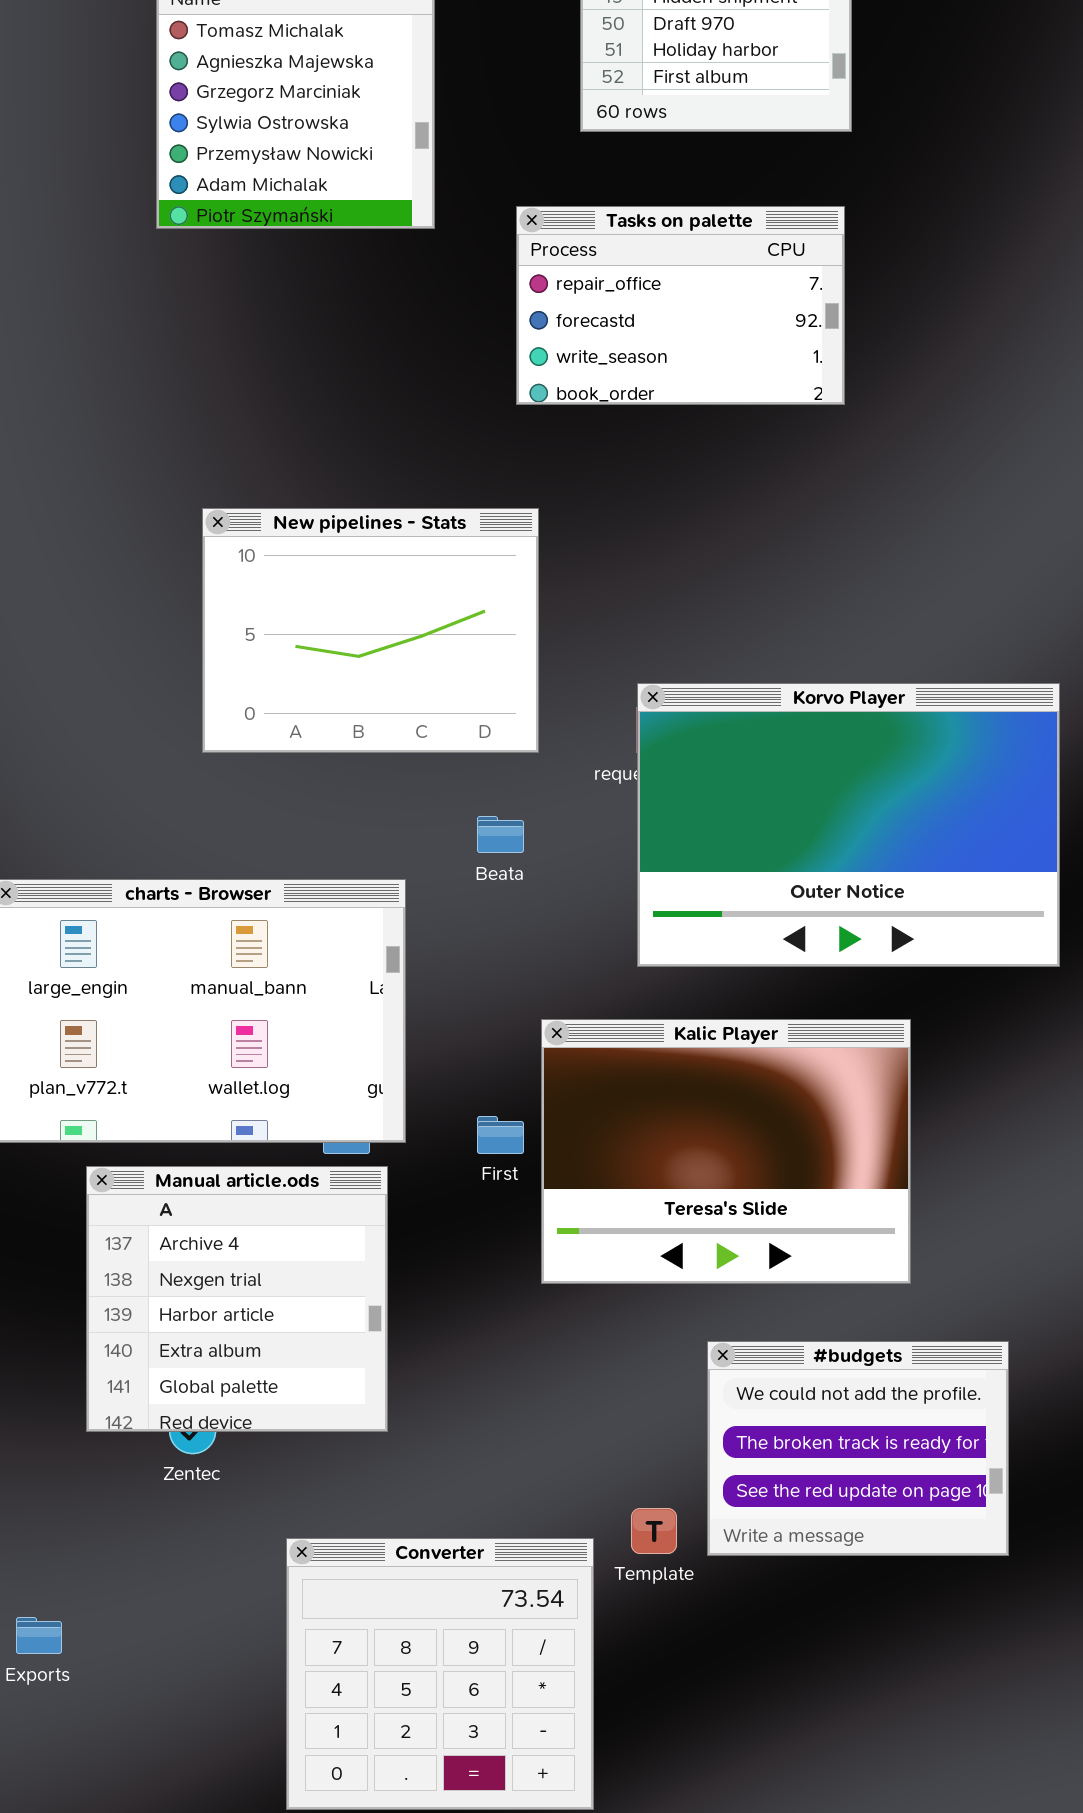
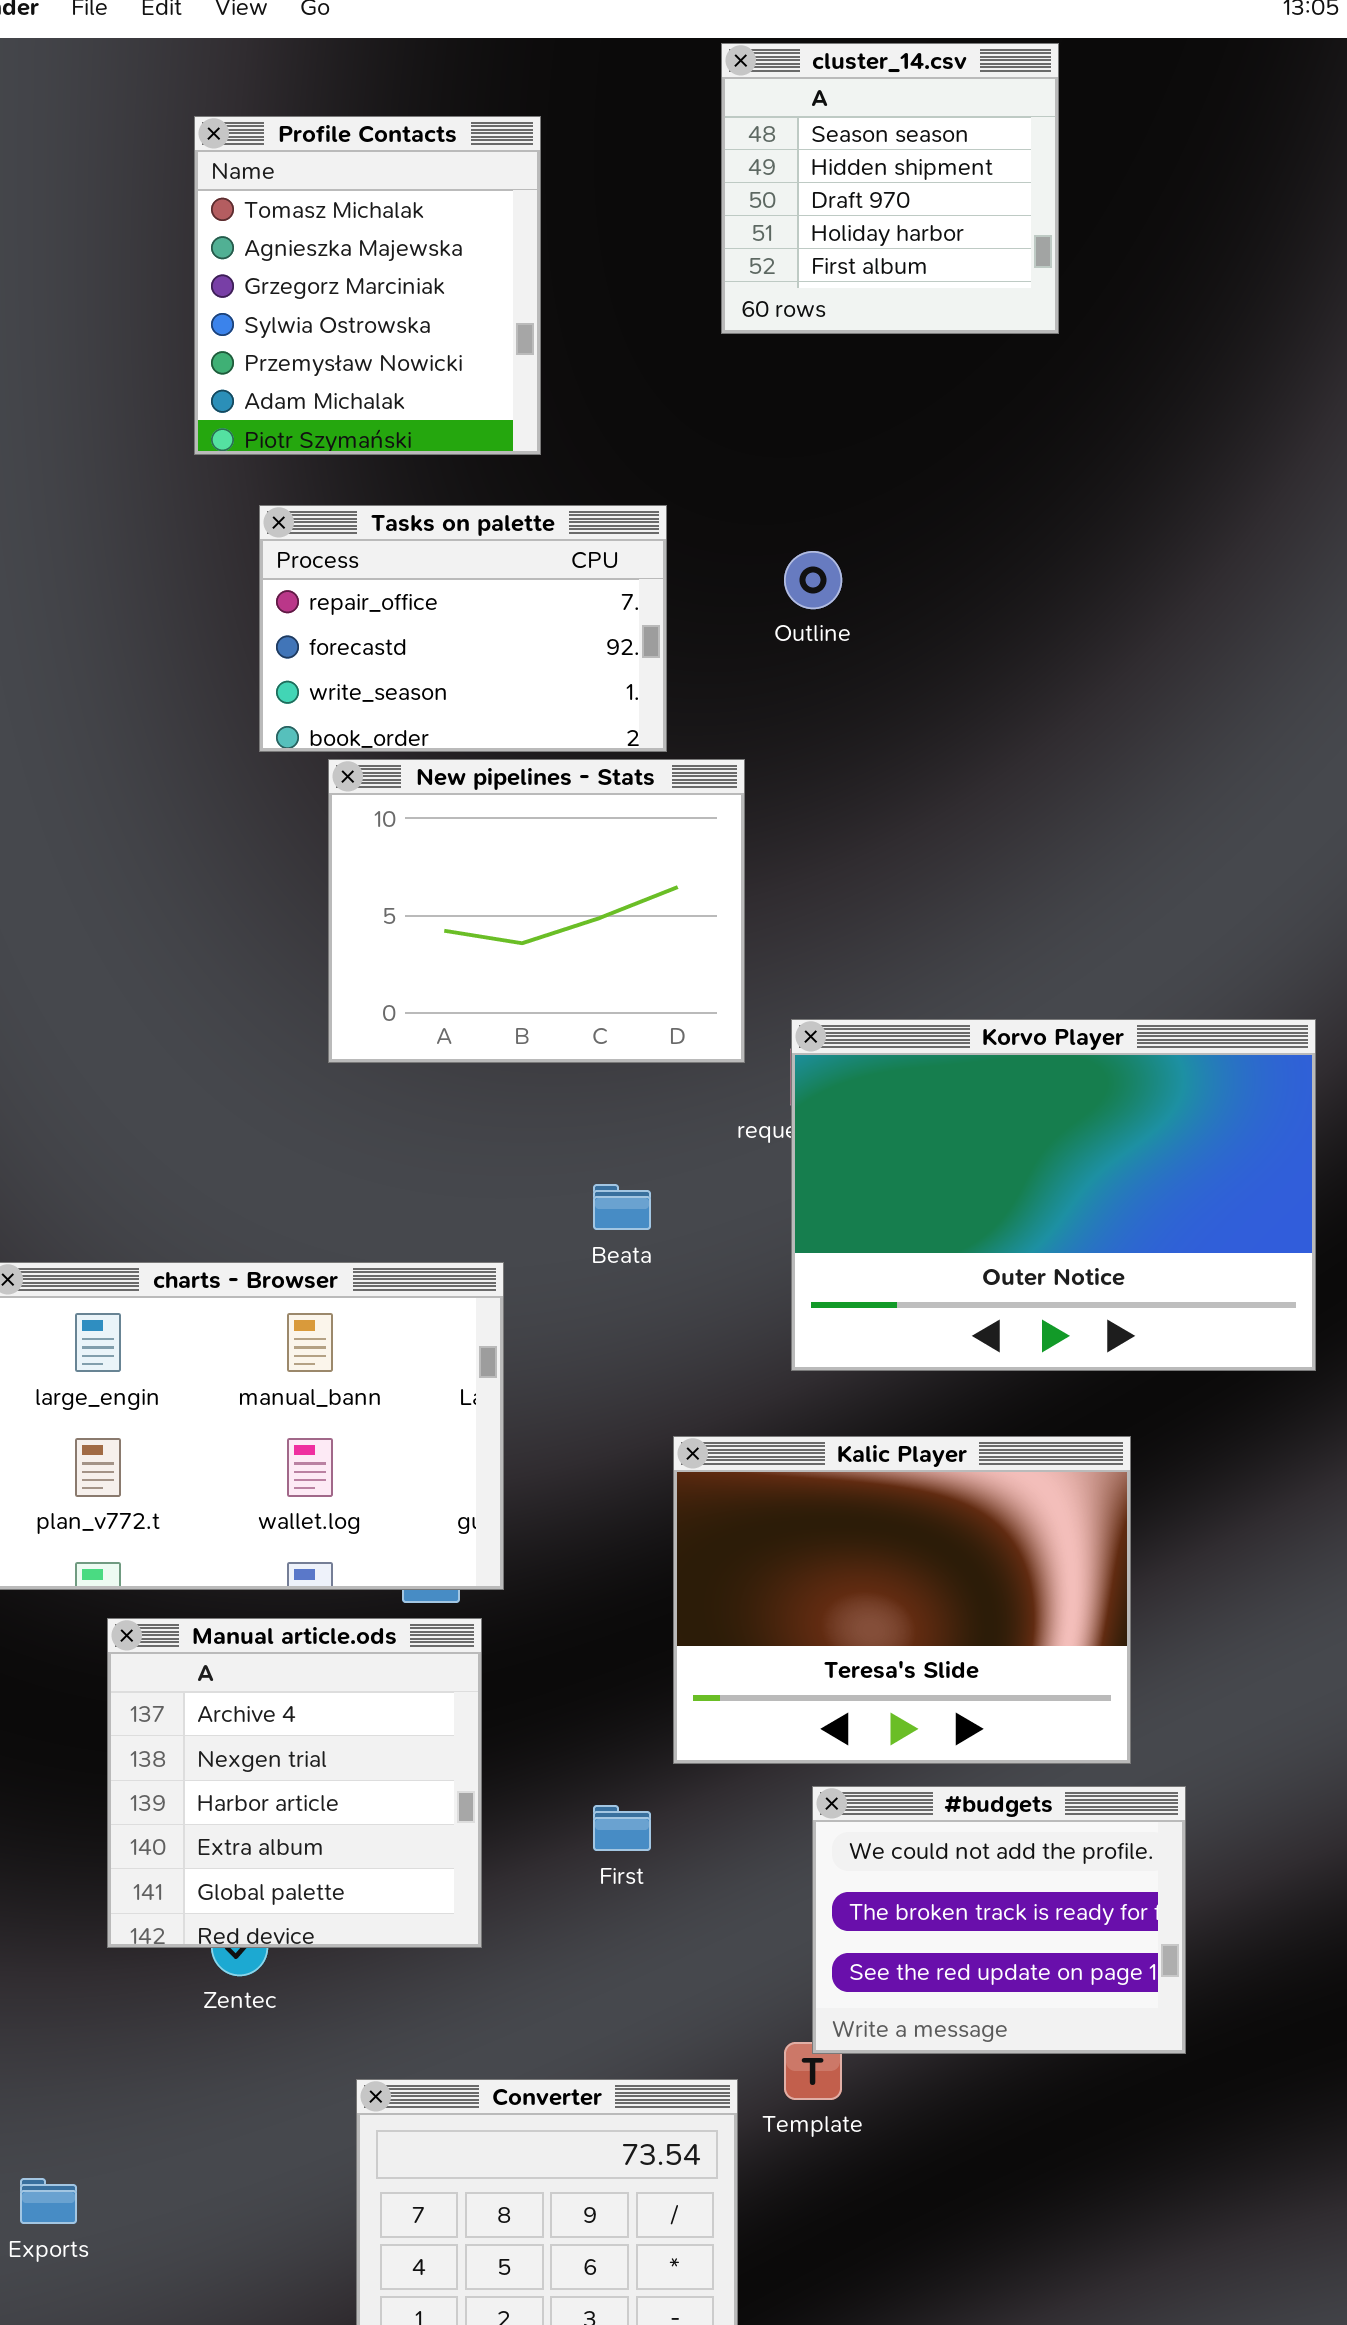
Tasks on palette: [516,206,845,405] -> [259,505,667,752], moved
New pipelines - Stats: [202,508,539,753] -> [328,759,745,1063], moved
First: [477,1116,524,1154] -> [593,1805,651,1851], moved
#budgets: [707,1341,1009,1556] -> [812,1786,1186,2054], moved

